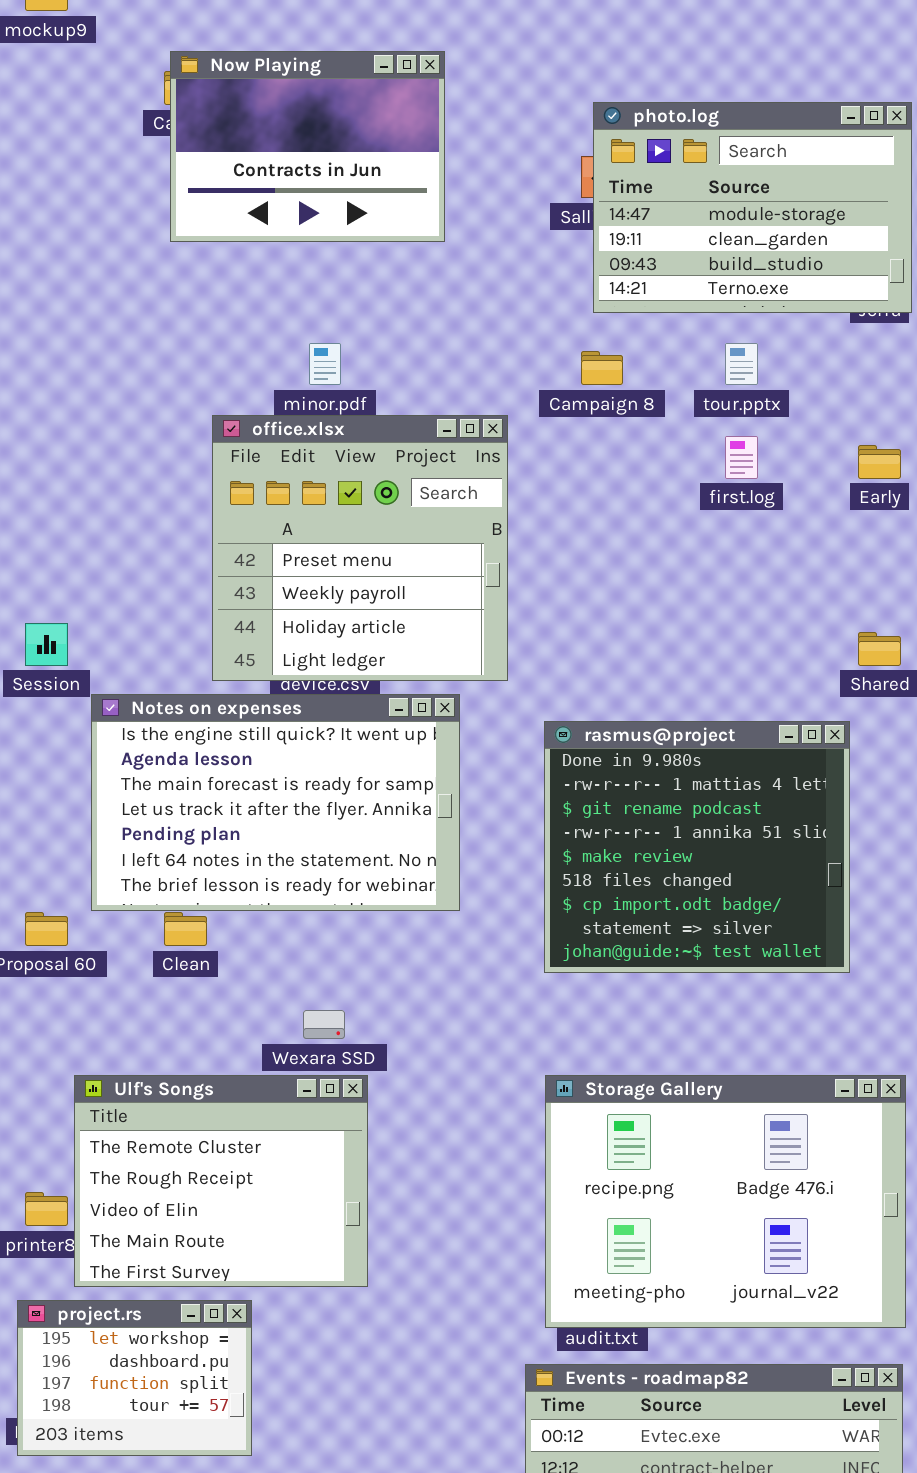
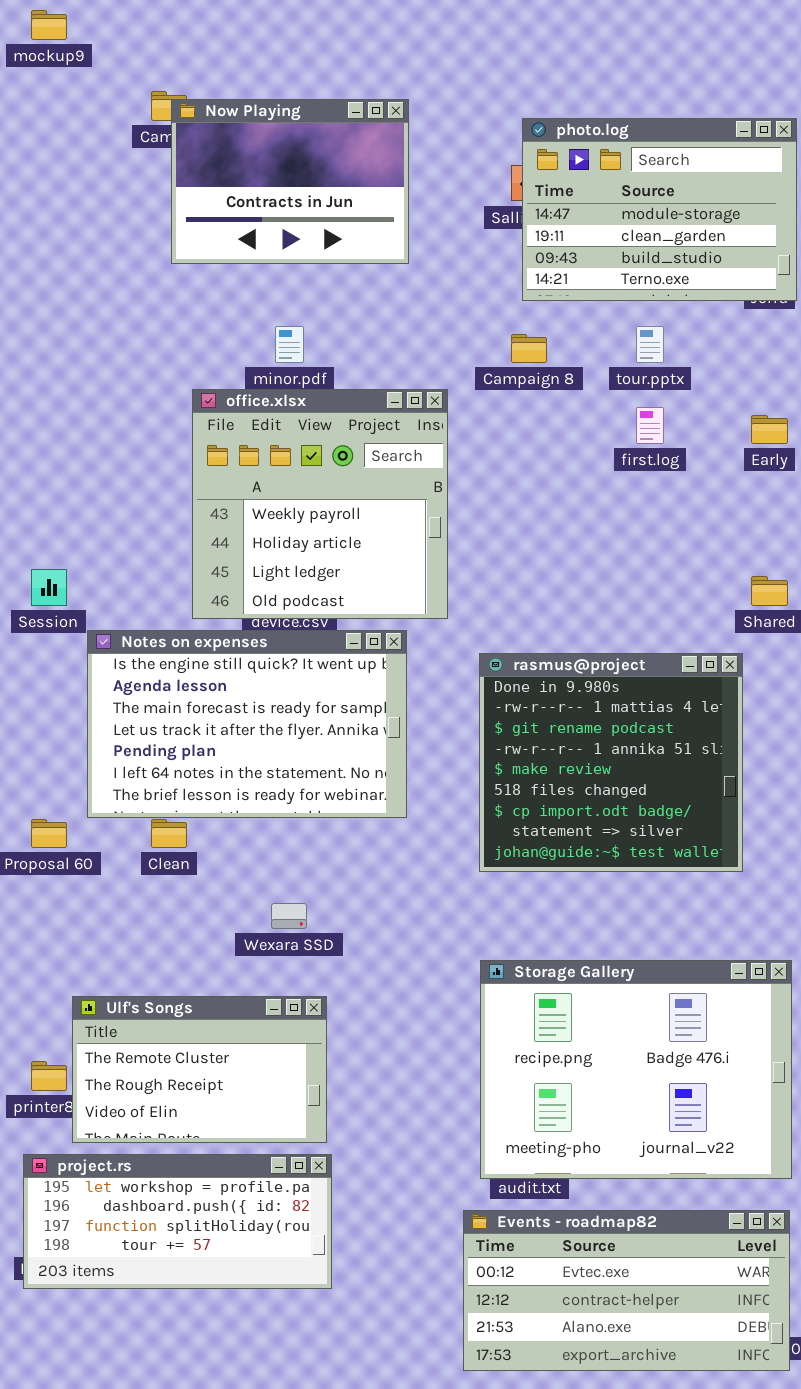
Now Playing: [170,51,445,242] -> [171,99,409,264], moved
office.xlsx: [212,415,508,681] -> [192,389,448,619], scrolled down 1 row
Ulf's Songs: [74,1075,368,1287] -> [72,996,327,1143], resized
project.rs: [17,1300,252,1456] -> [23,1154,332,1289], resized

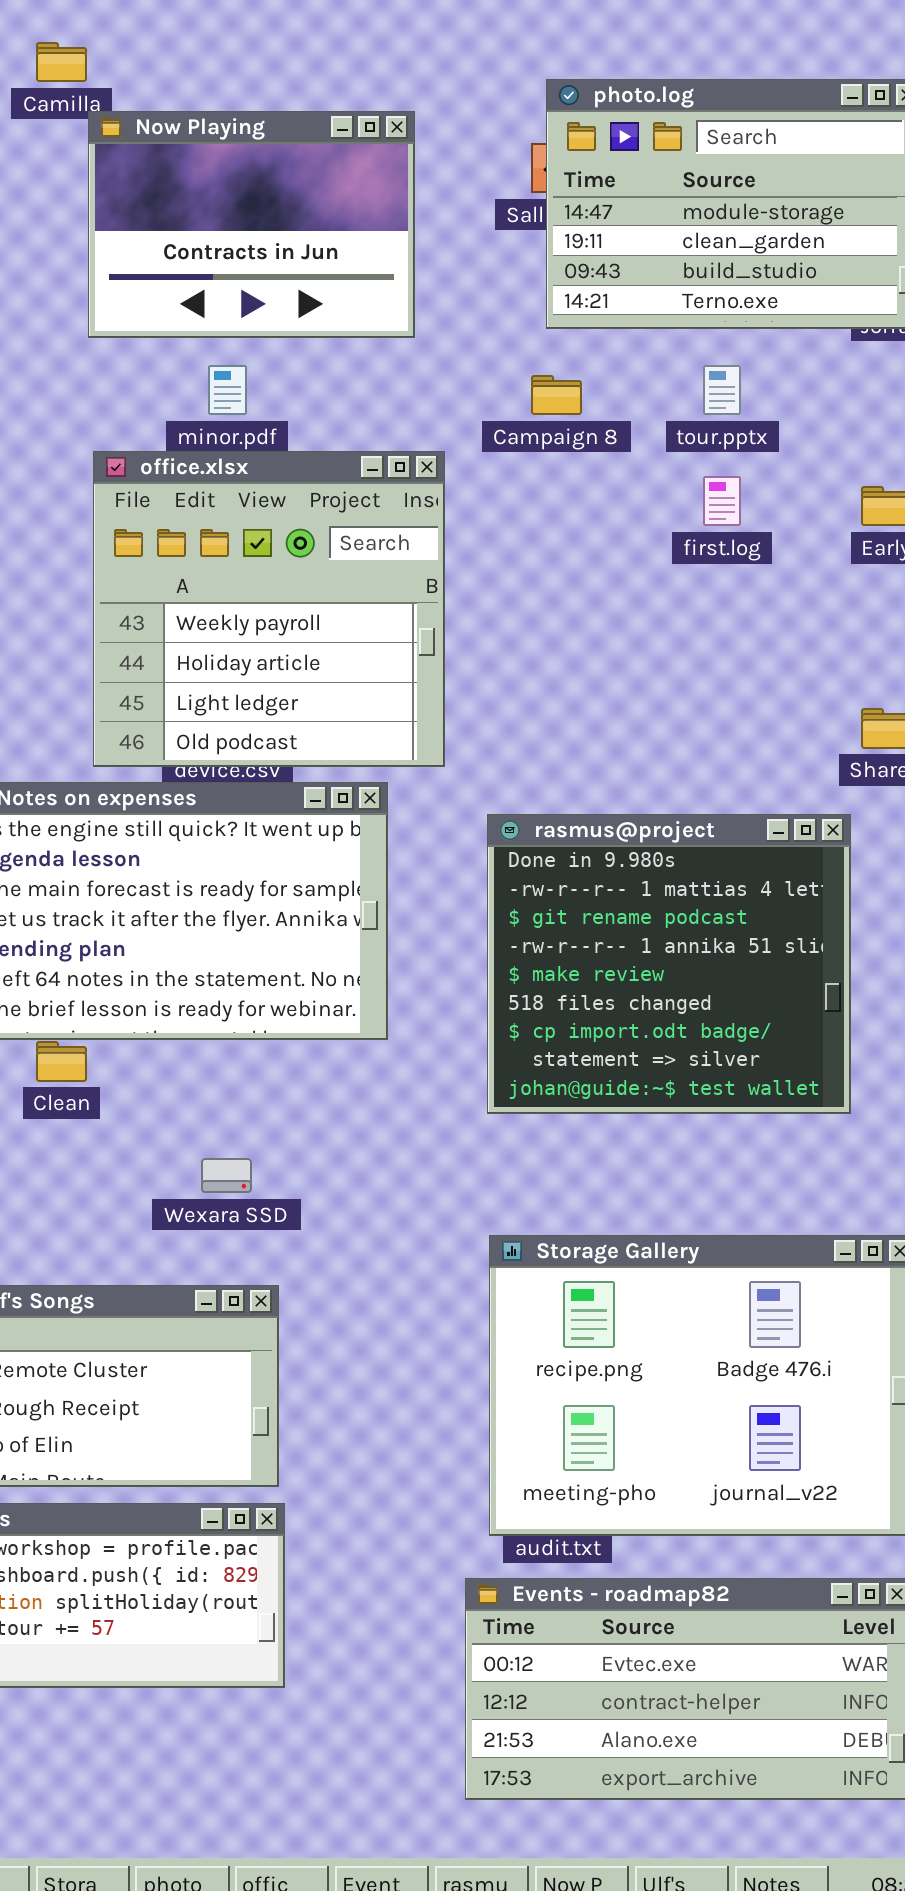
Now Playing: [171,99,409,264] -> [88,111,415,338], moved

